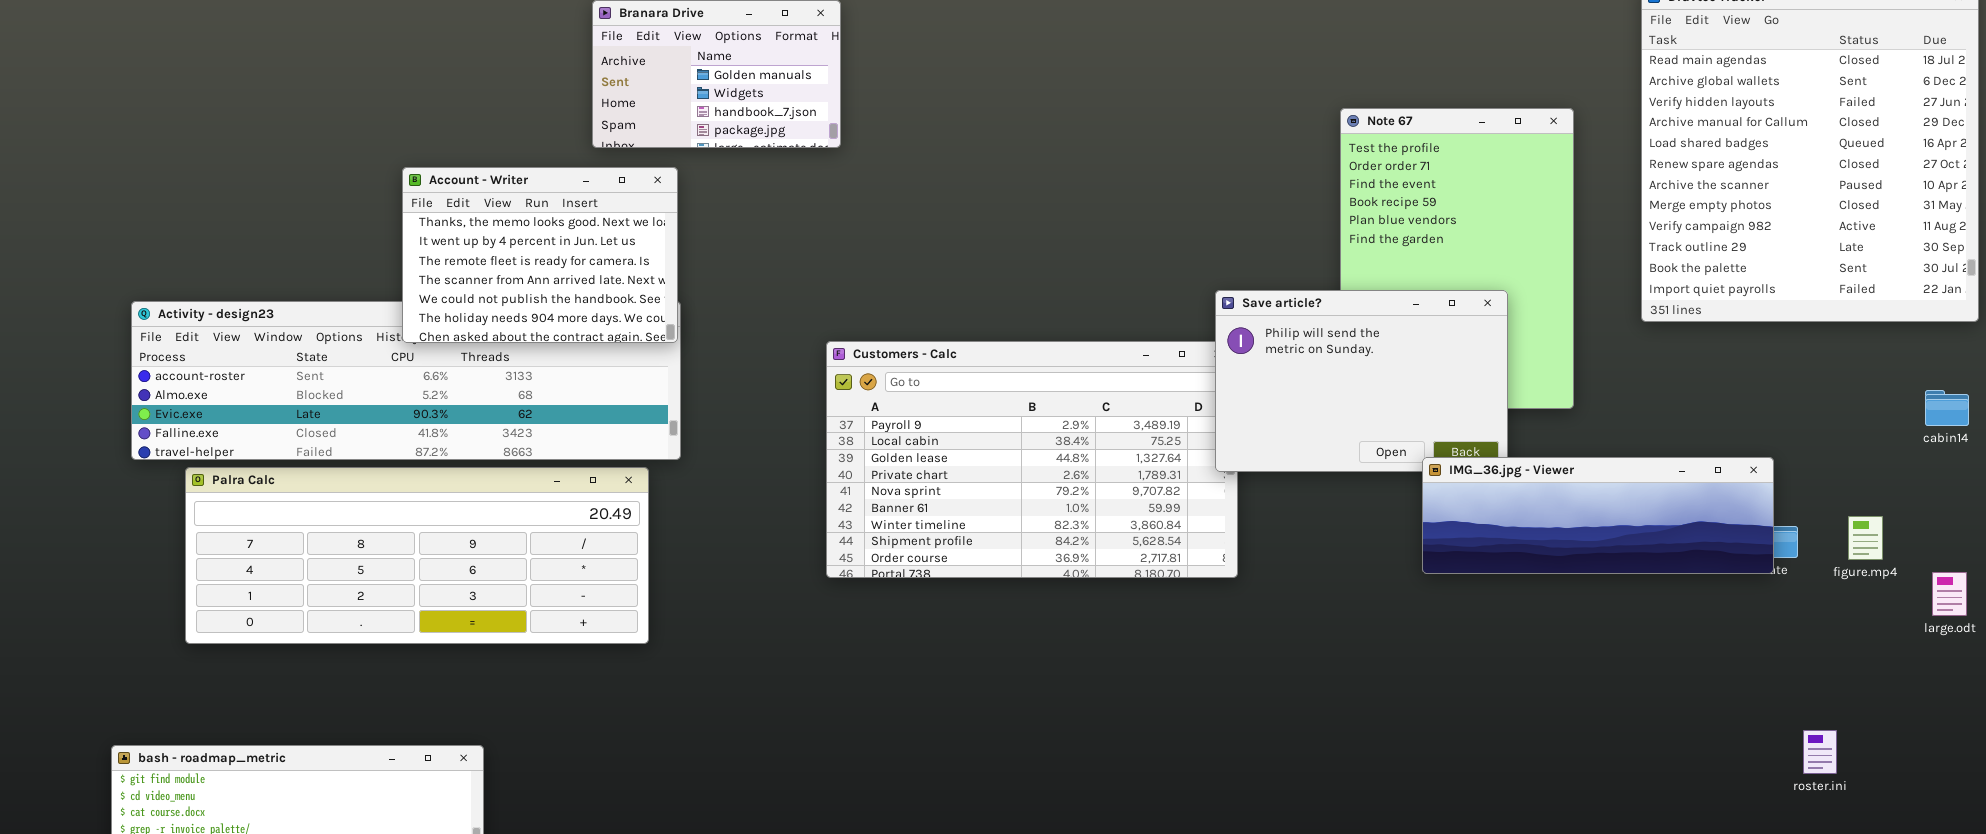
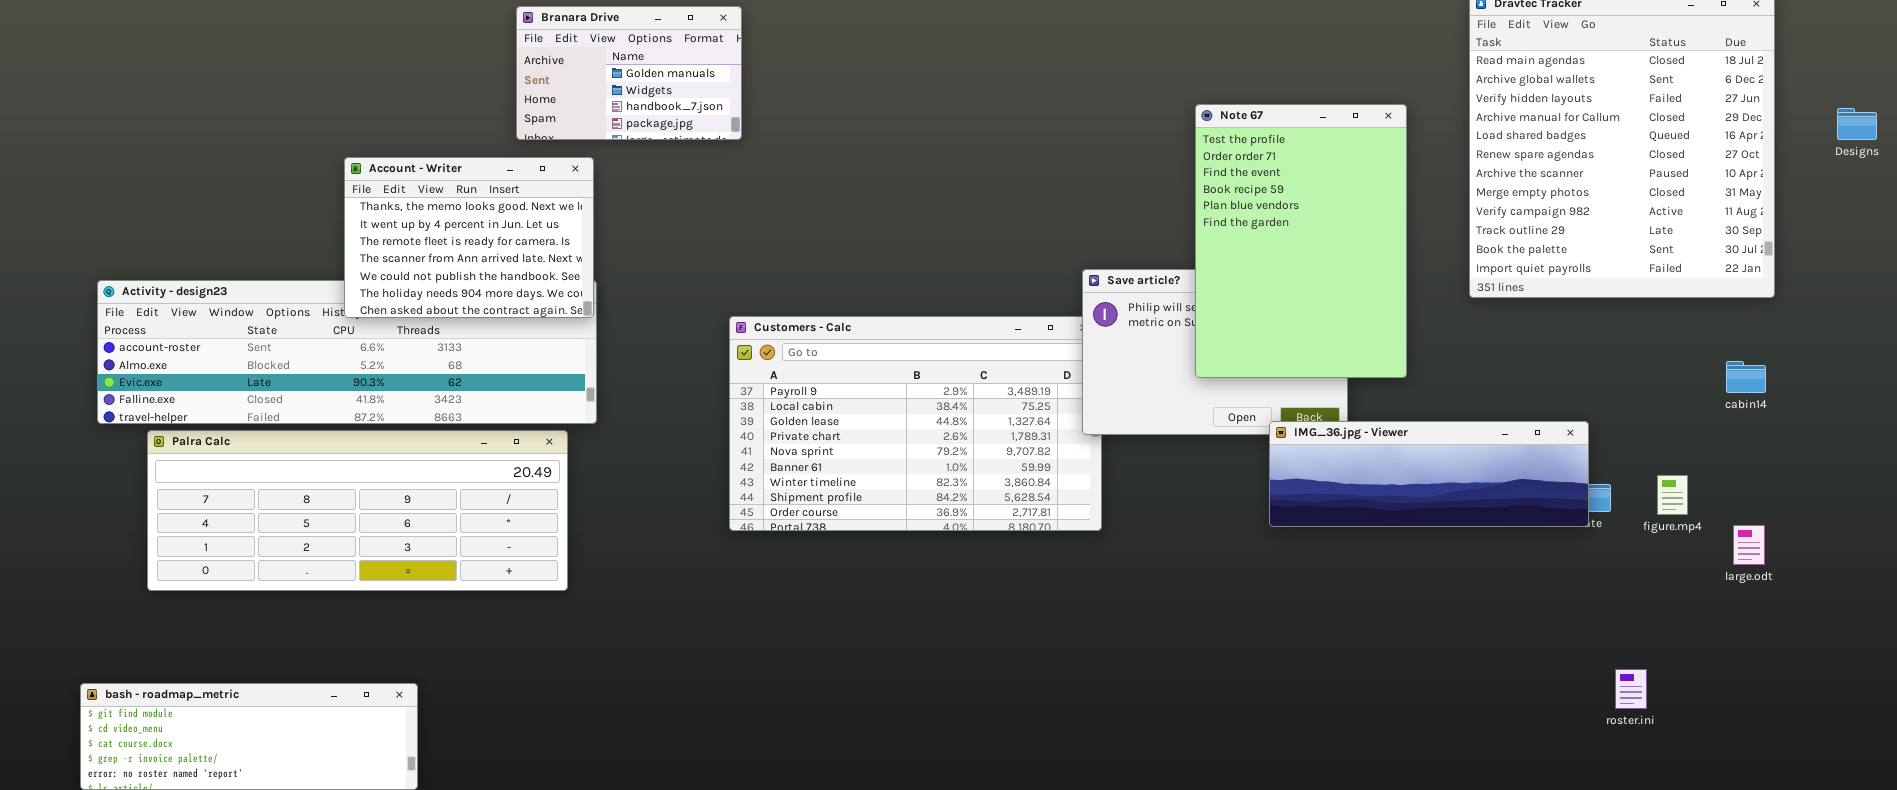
Note 67: [1340,108,1574,409] -> [1195,104,1407,378], raised

